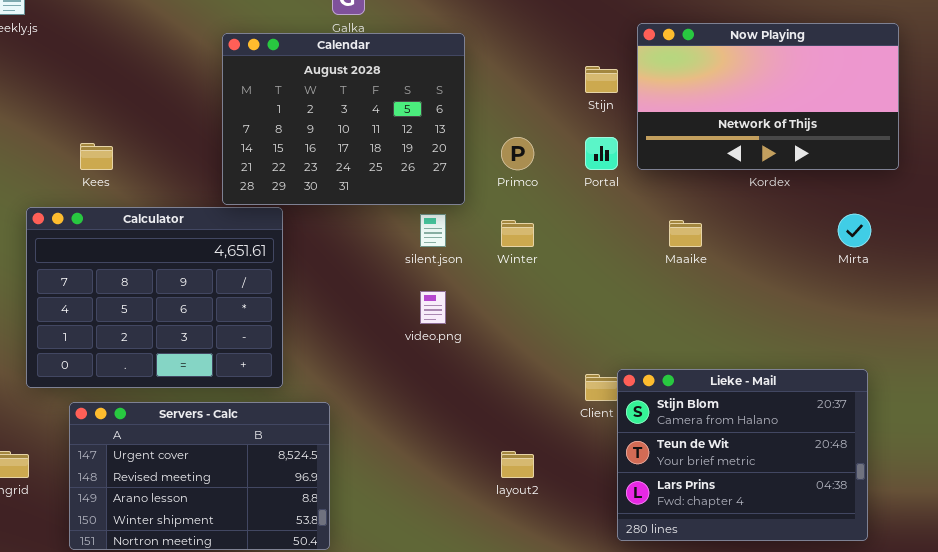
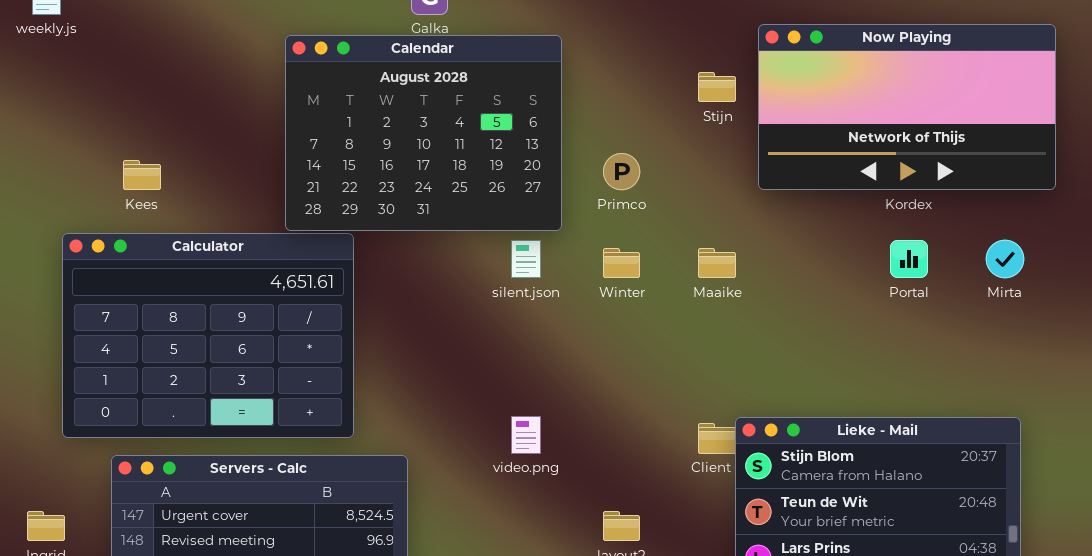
Portal: [585,137,618,170] -> [890,240,928,278], moved
Maaike: [669,220,702,247] -> [698,248,736,278], moved
video.png: [420,291,446,324] -> [511,416,541,454], moved

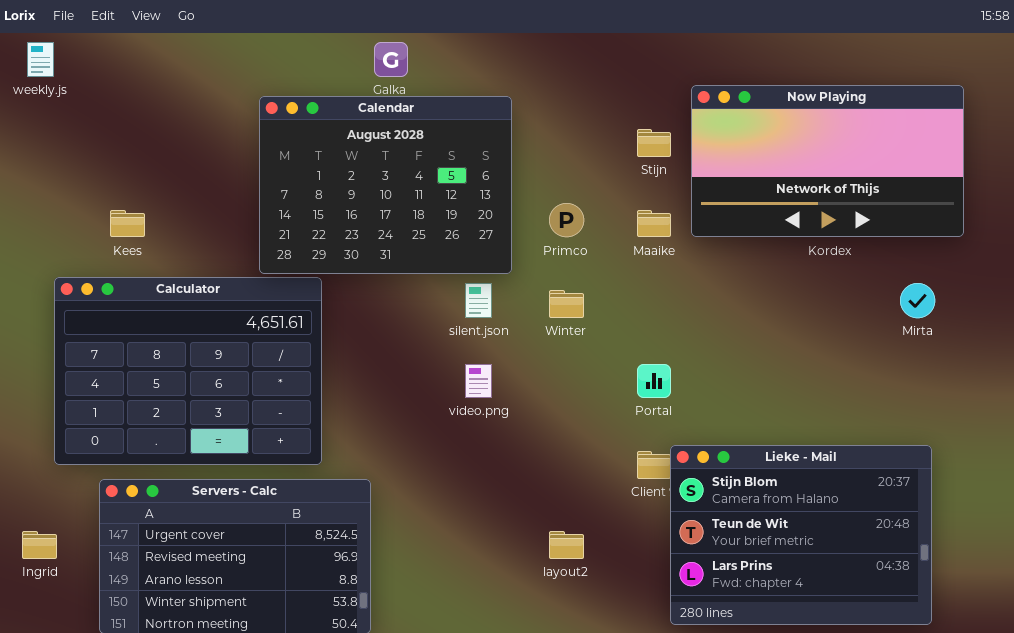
Portal: [890,240,928,278] -> [637,364,671,398], moved
Maaike: [698,248,736,278] -> [637,210,671,237], moved
video.png: [511,416,541,454] -> [465,364,492,398], moved

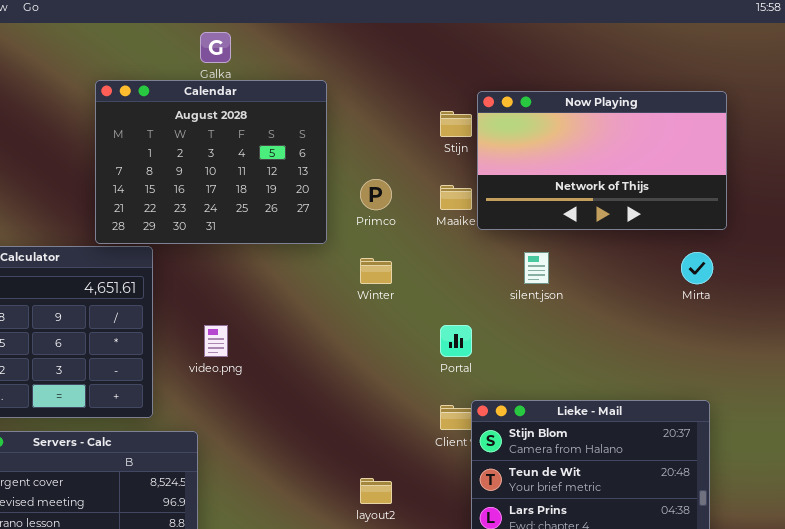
Now Playing: [691,85,964,237] -> [477,91,727,230], moved
silent.json: [465,283,492,318] -> [524,252,549,284], moved
video.png: [465,364,492,398] -> [204,325,228,357], moved

